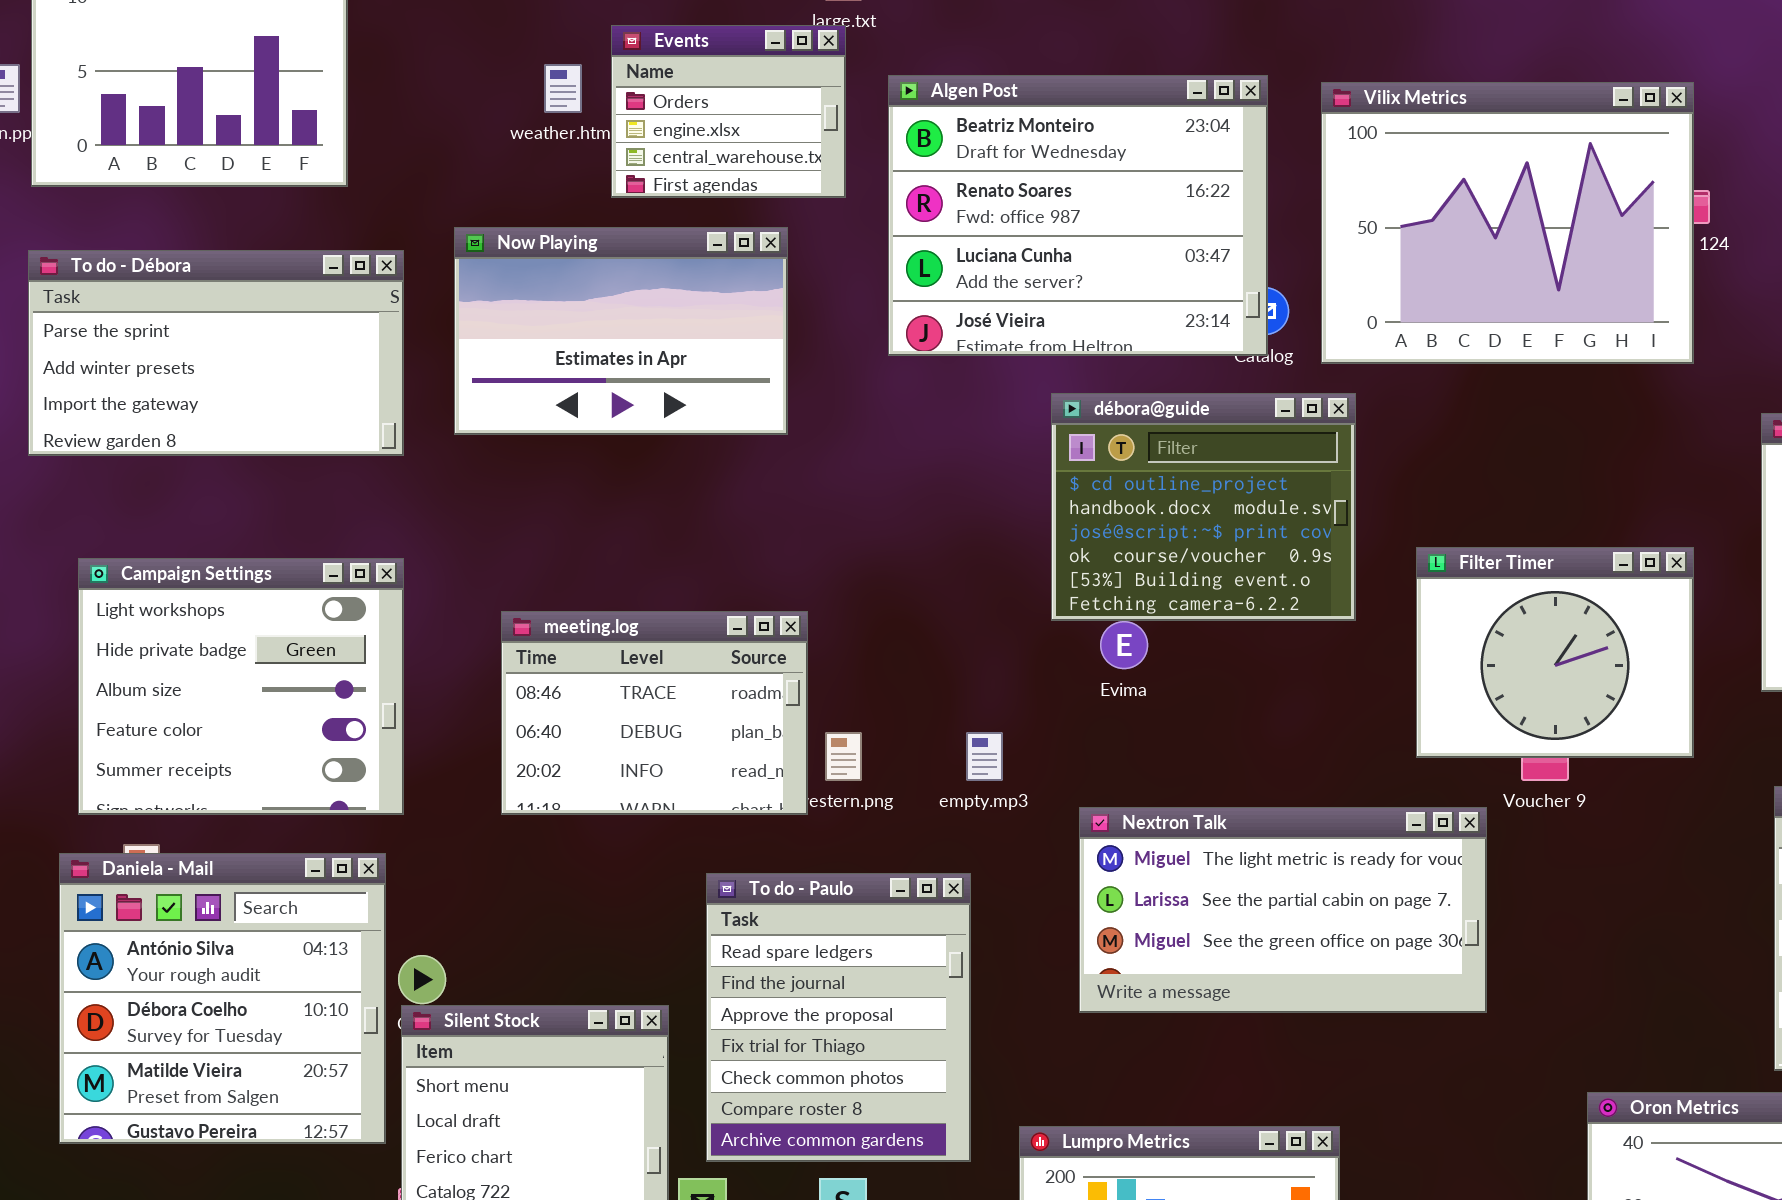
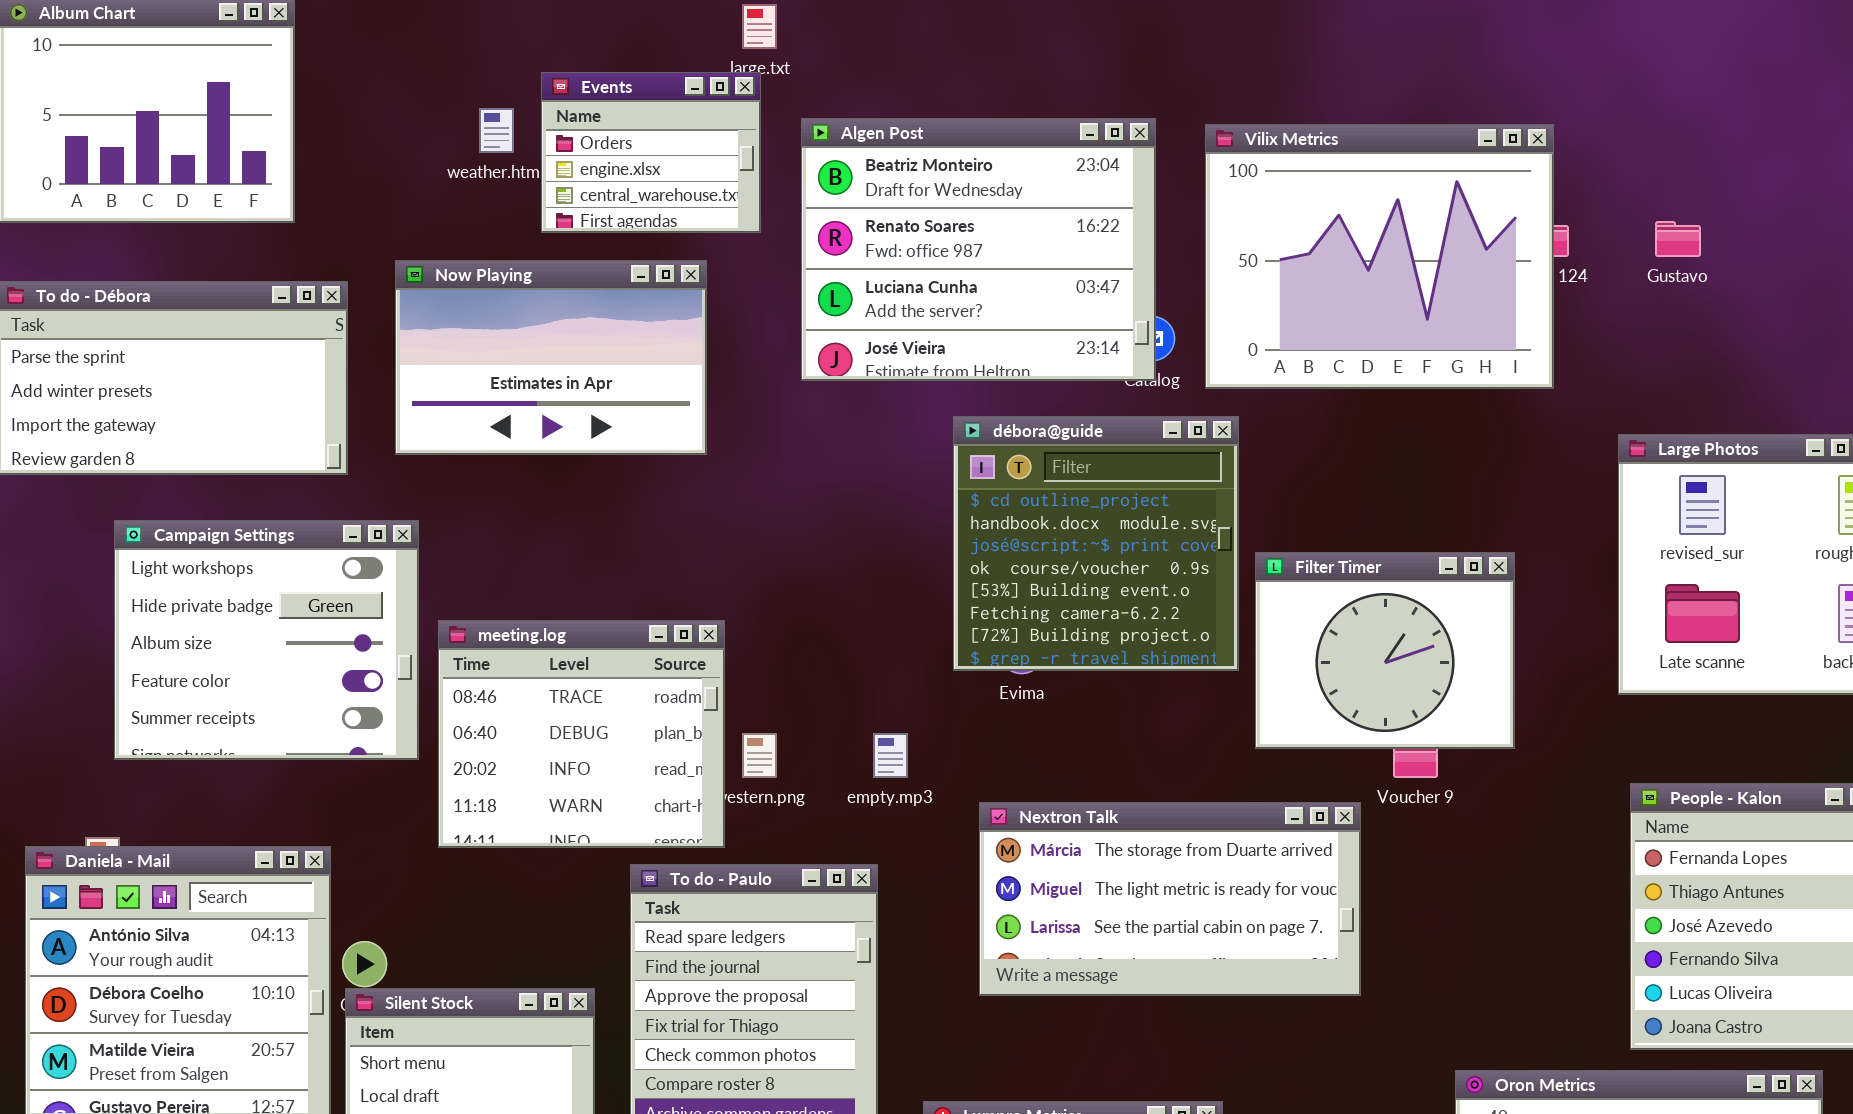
débora@guide: [1051,393,1356,621] -> [953,416,1239,671], resized
Filter Timer: [1416,547,1694,758] -> [1255,552,1515,749], moved
Campaign Settings: [78,558,404,815] -> [114,520,419,760], moved
meeting.log: [501,611,808,815] -> [438,620,725,848], resized
Nextron Talk: [1079,807,1487,1013] -> [979,802,1361,996], scrolled up 1 row

